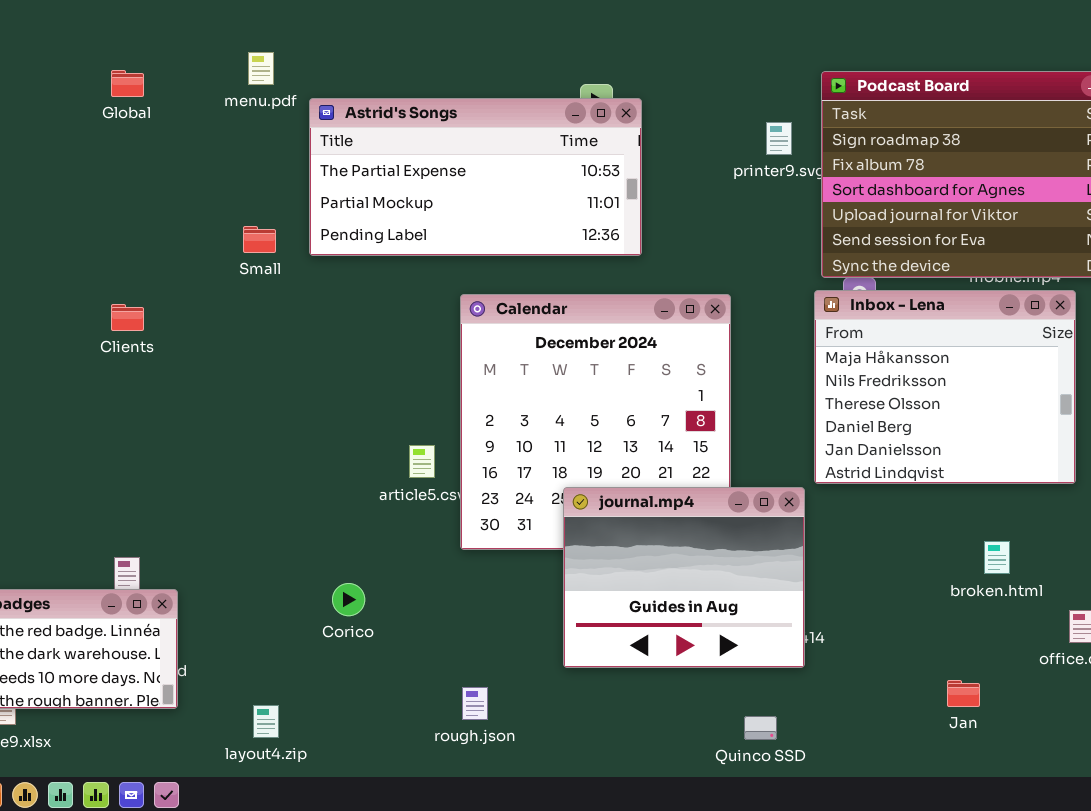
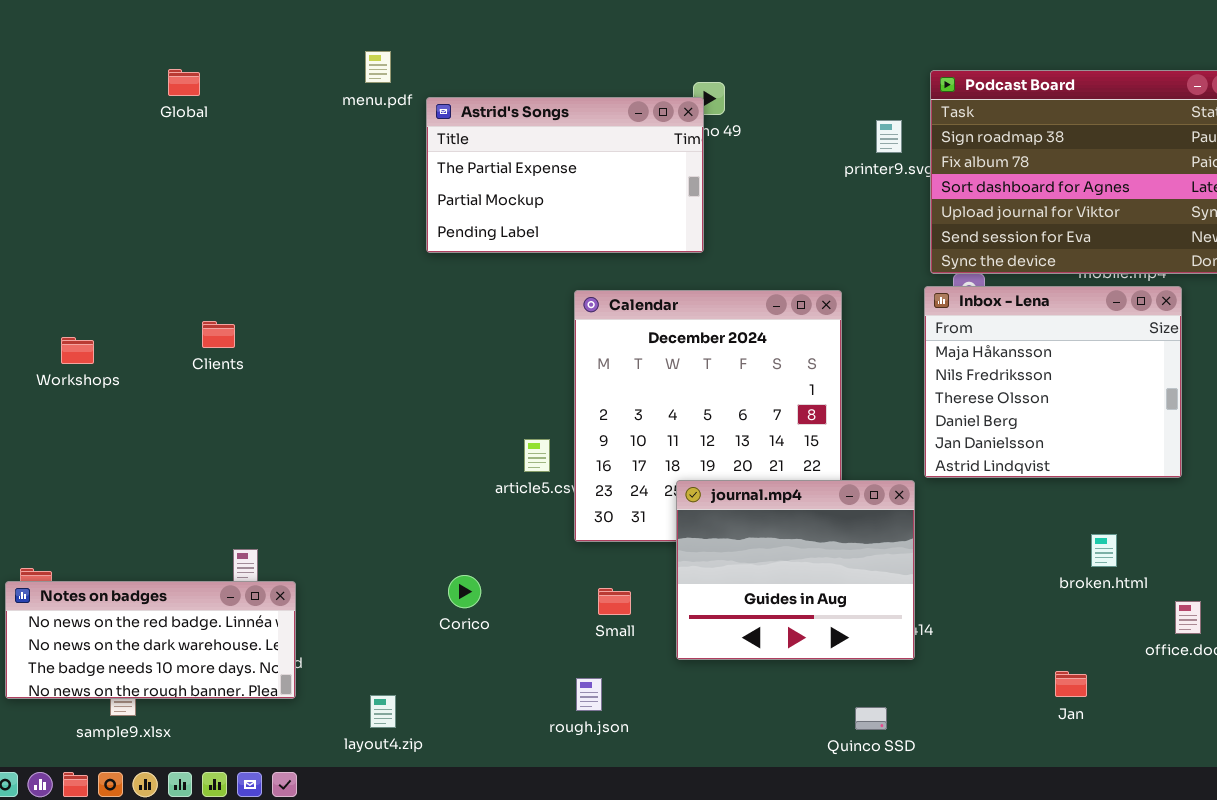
Global: [111,70,144,97] -> [168,69,200,96], moved
Astrid's Songs: [309,98,642,256] -> [426,97,704,253], resized
Small: [243,226,276,253] -> [598,588,631,615], moved
Clients: [111,304,144,331] -> [202,321,235,348], moved

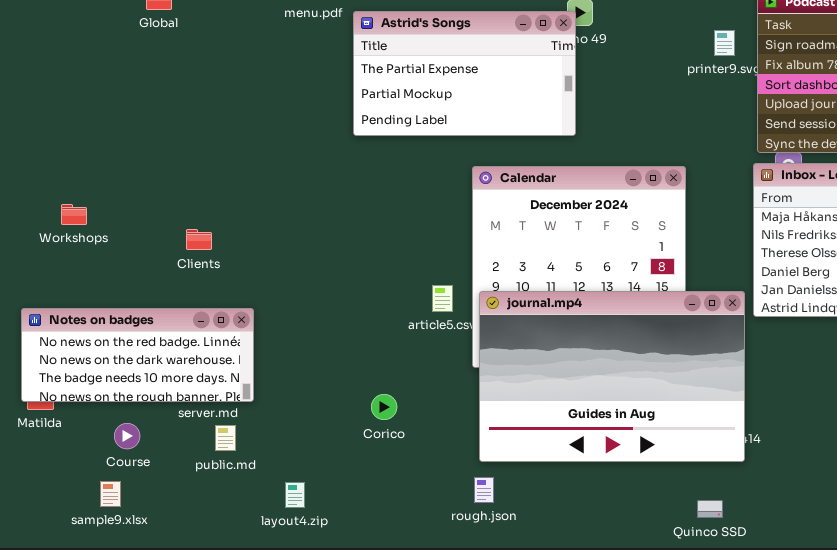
Clients: [202,321,235,348] -> [186,229,212,250], moved
journal.mp4: [676,480,915,660] -> [479,291,745,462], resized
Notes on badges: [5,581,296,699] -> [21,308,254,402], moved
layout4.zip: [370,695,396,728] -> [285,482,305,508], moved

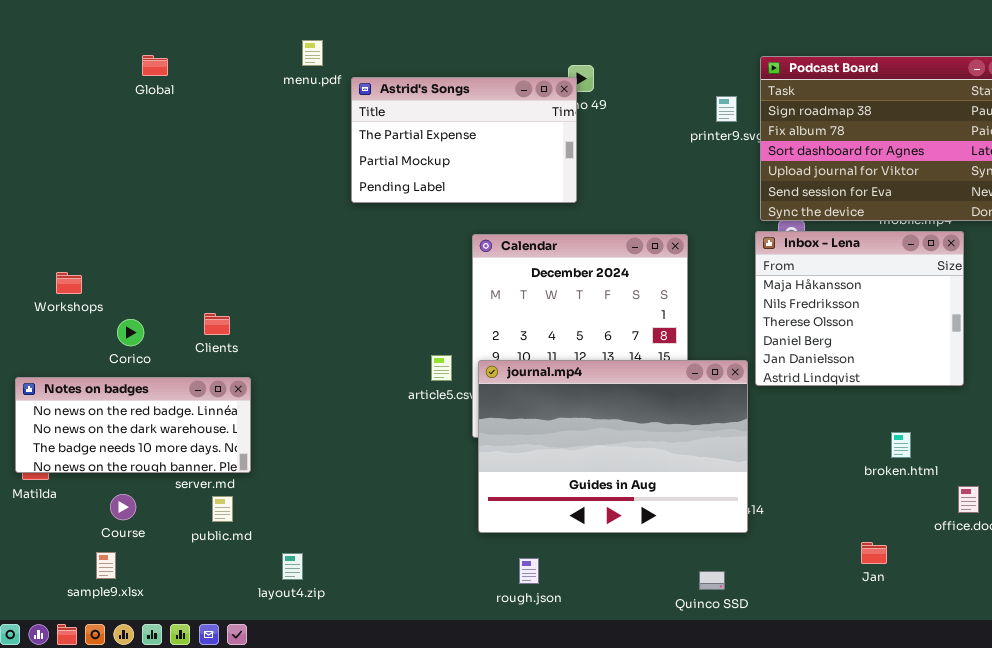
Clients: [186,229,212,250] -> [204,313,230,335], moved
Corico: [371,394,397,420] -> [117,319,144,346], moved
rough.json: [474,477,494,503] -> [519,558,539,584], moved

